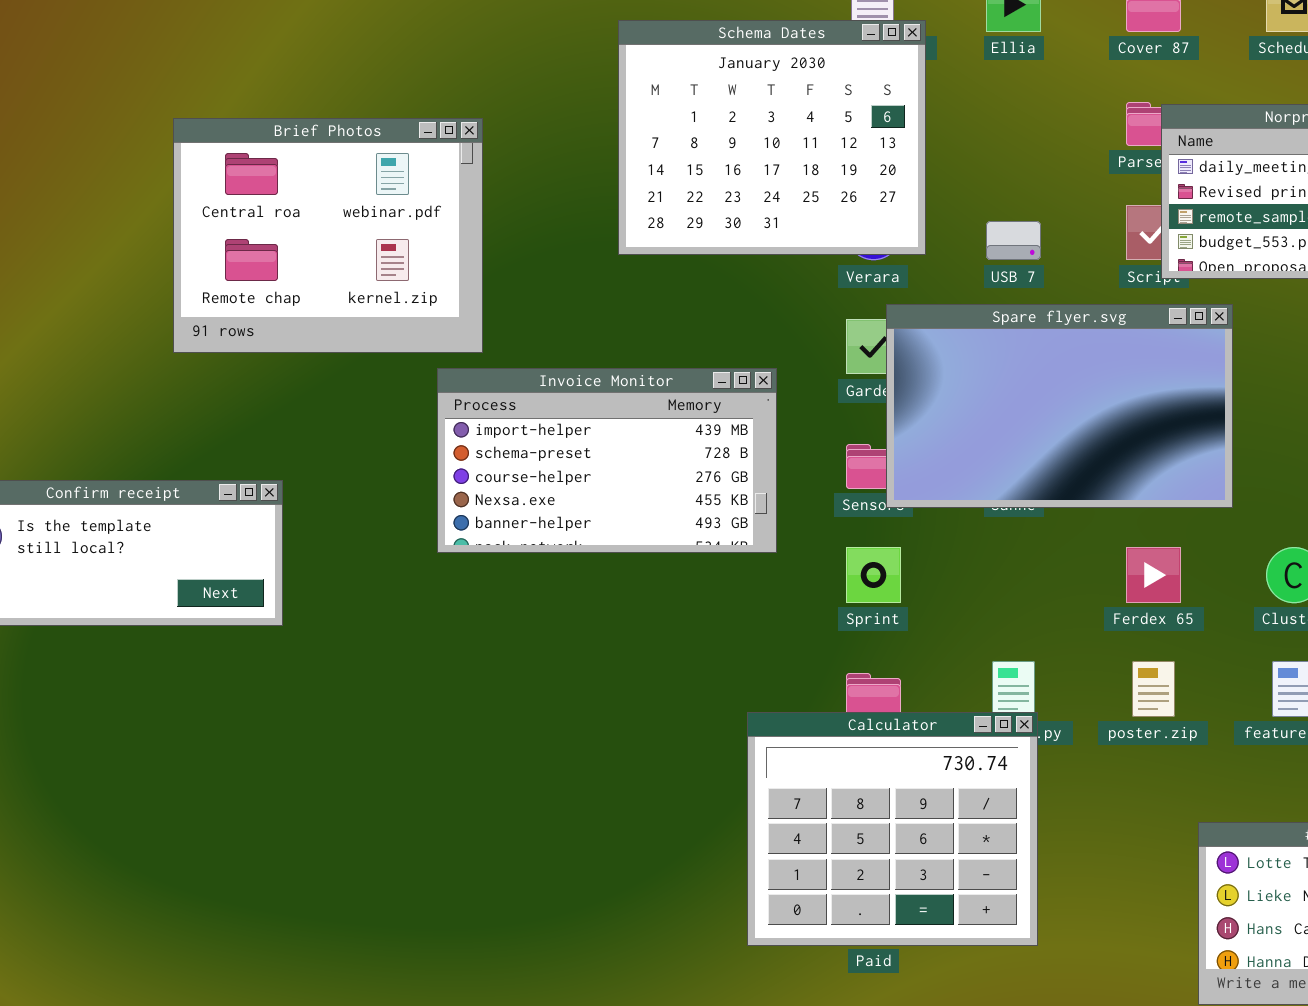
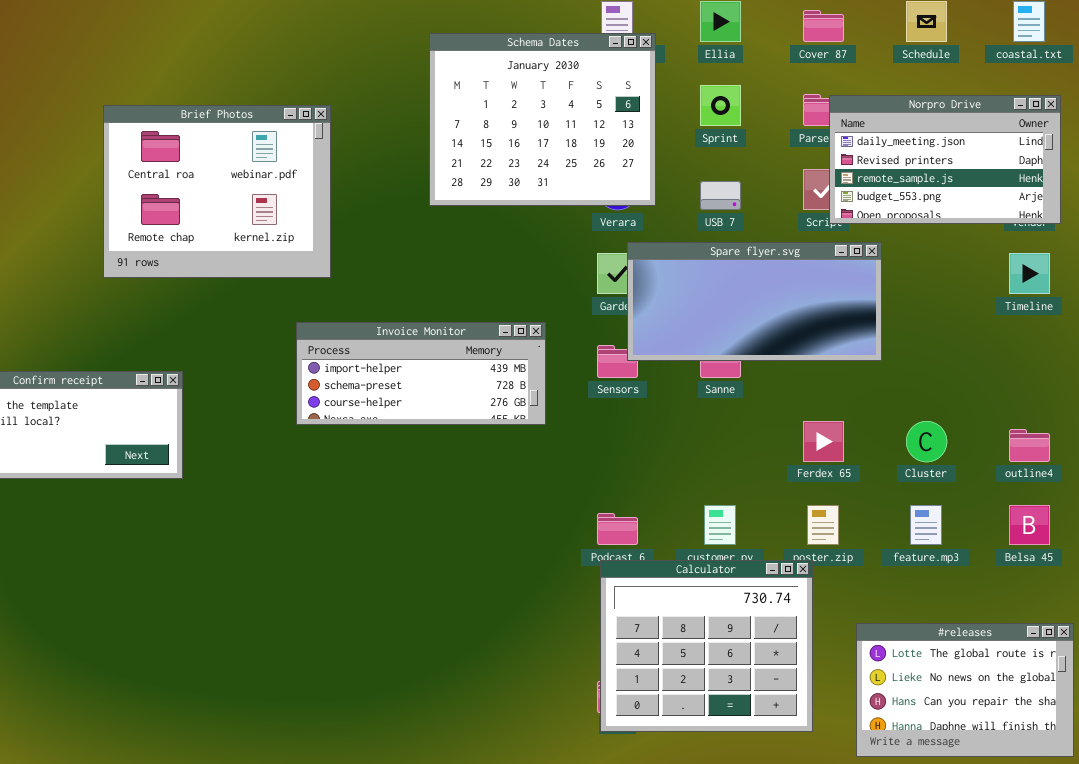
Spare flyer.svg: [886,304,1233,508] -> [627,242,882,361], resized
Invoice Monitor: [437,368,777,553] -> [296,322,546,425], resized
Sprint: [846,547,901,603] -> [700,85,741,126], moved
Calculator: [747,712,1038,946] -> [600,560,813,732], moved

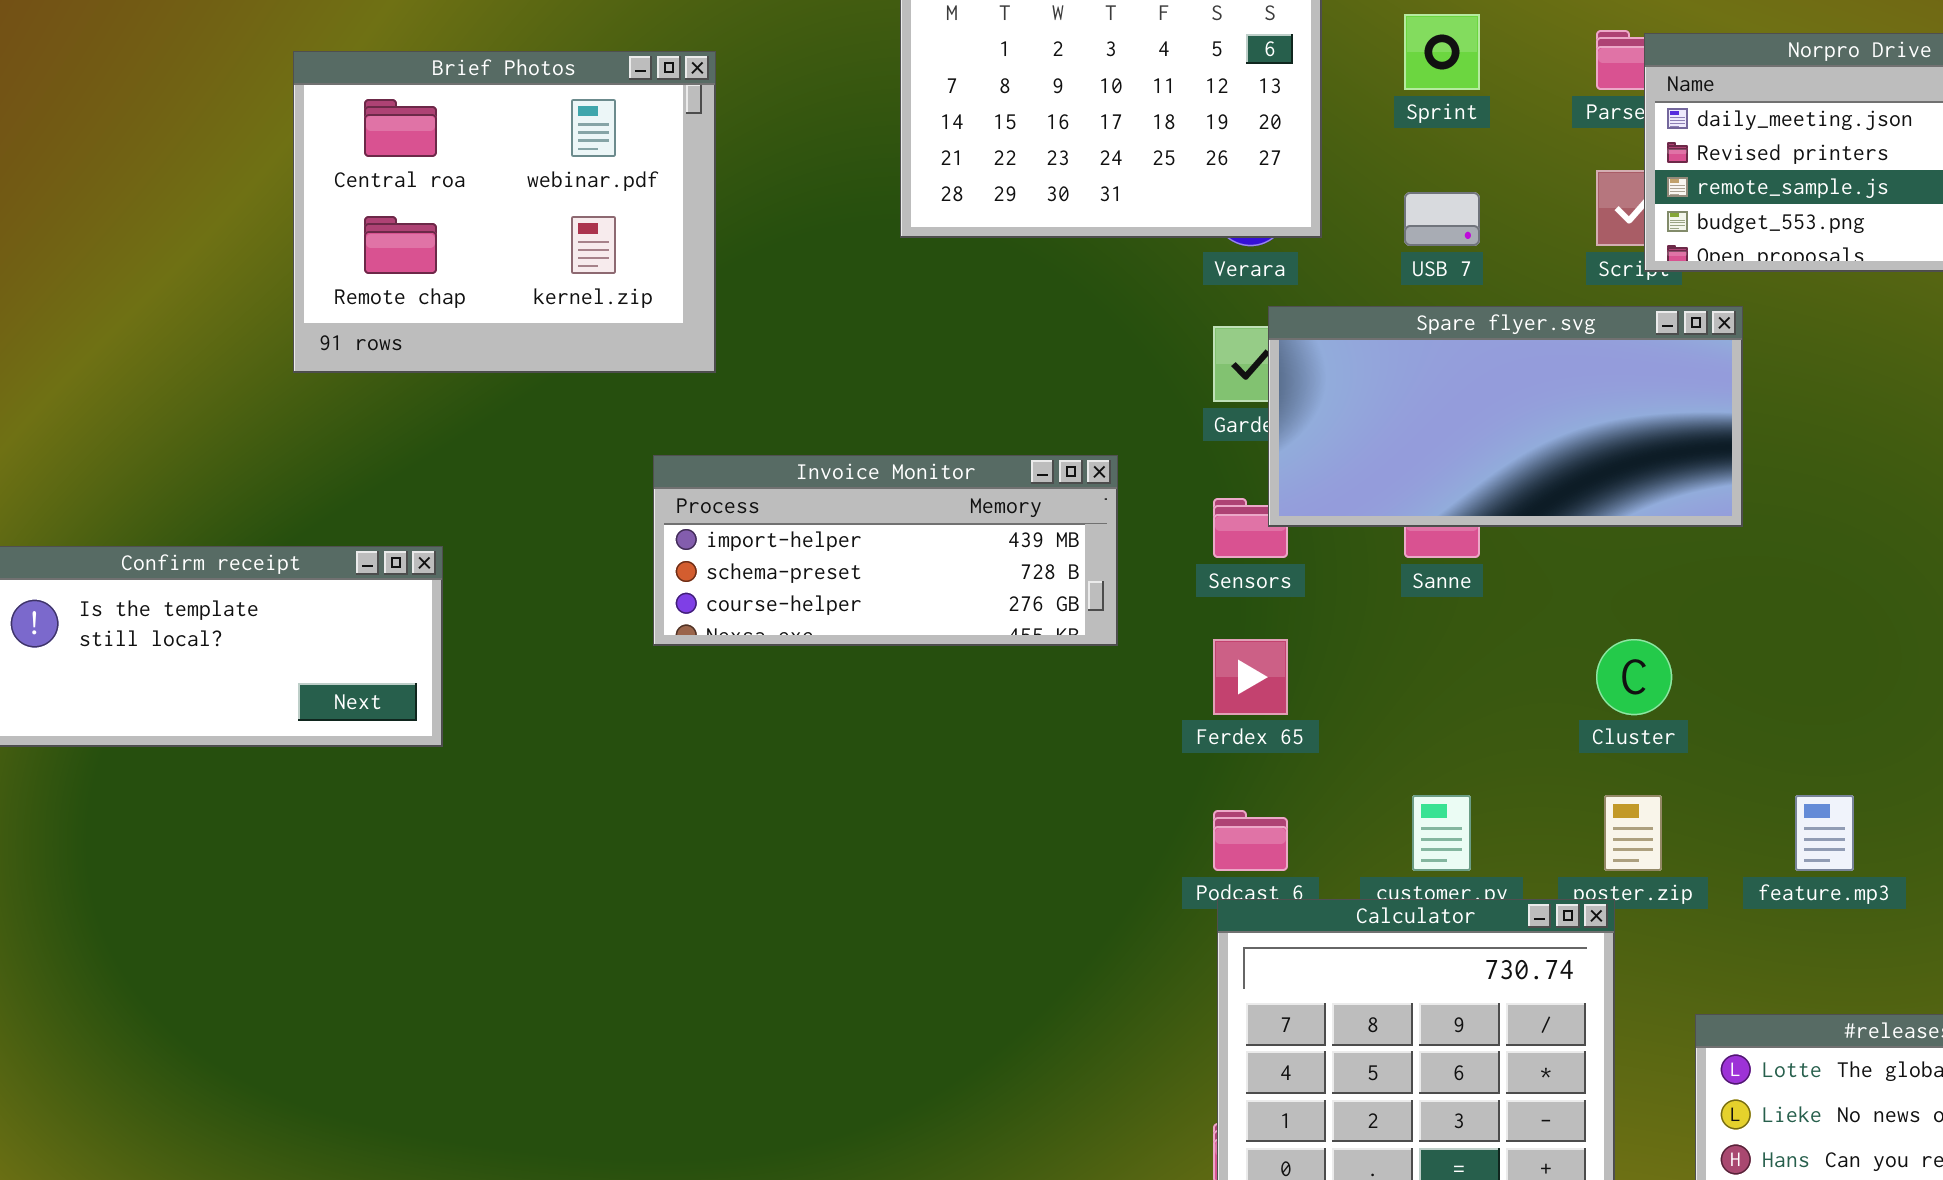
Ferdex 65: [803,421,844,462] -> [1213,639,1288,715], moved
Cluster: [906,421,947,462] -> [1596,639,1672,715], moved

